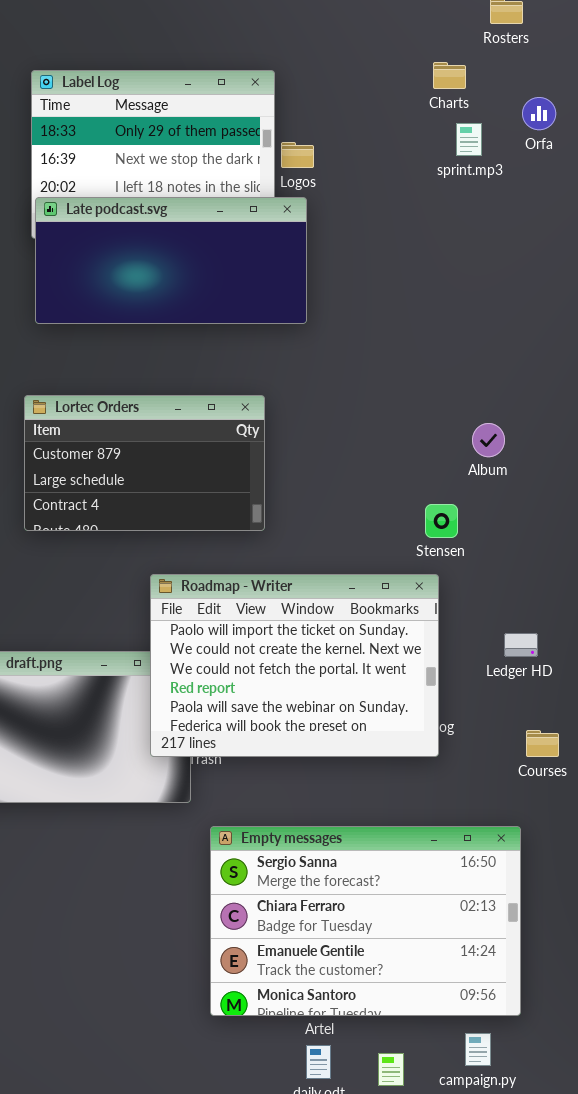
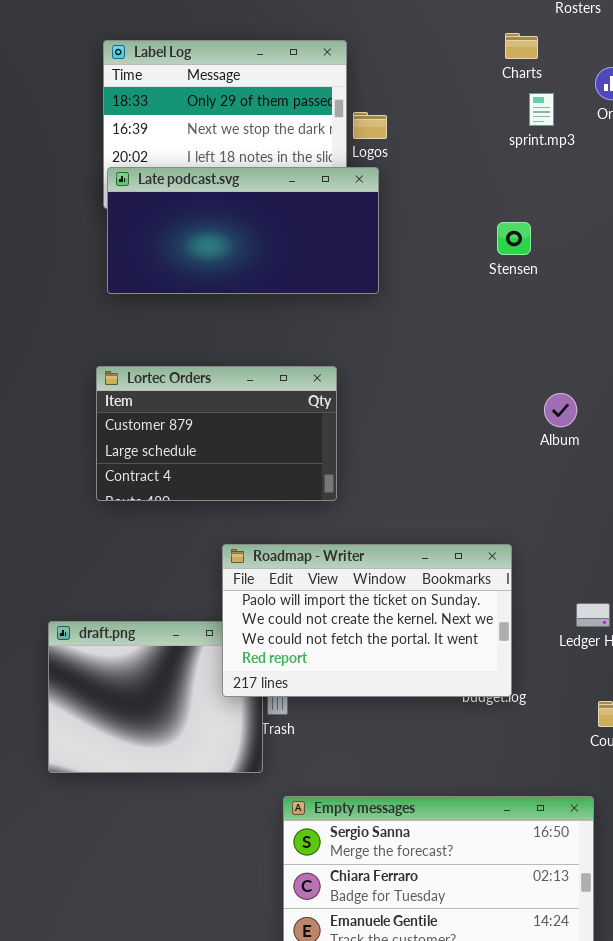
Stensen: [425,504,458,538] -> [497,222,531,255], moved
Roadmap - Writer: [150,574,439,757] -> [222,544,512,697], resized

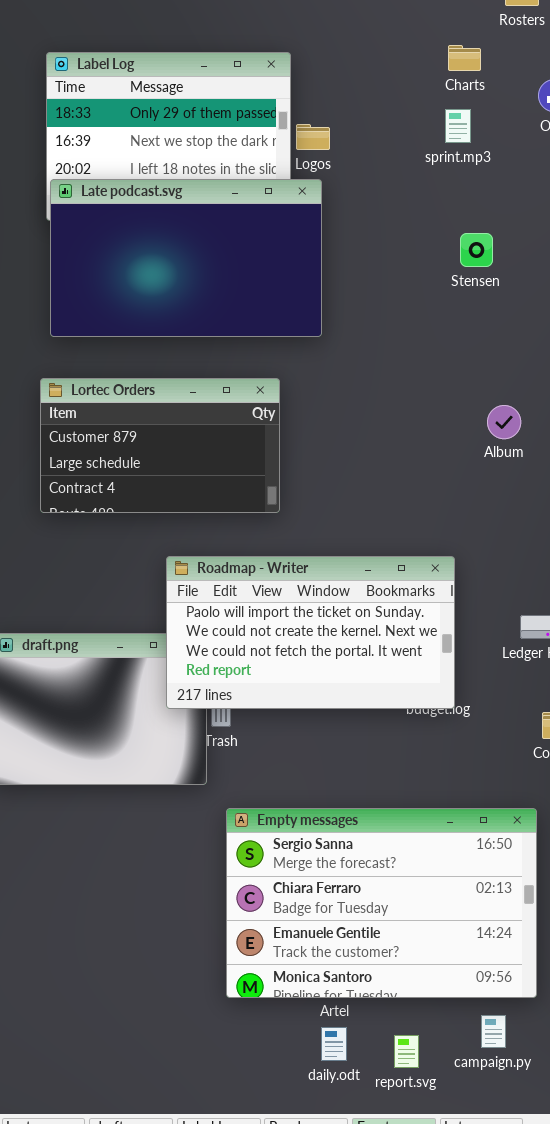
sprint.mp3: [529,93,554,126] -> [445,109,471,143], moved
Late podcast.svg: [107,167,379,294] -> [50,179,322,337], resized
Stensen: [497,222,531,255] -> [460,233,493,267], moved

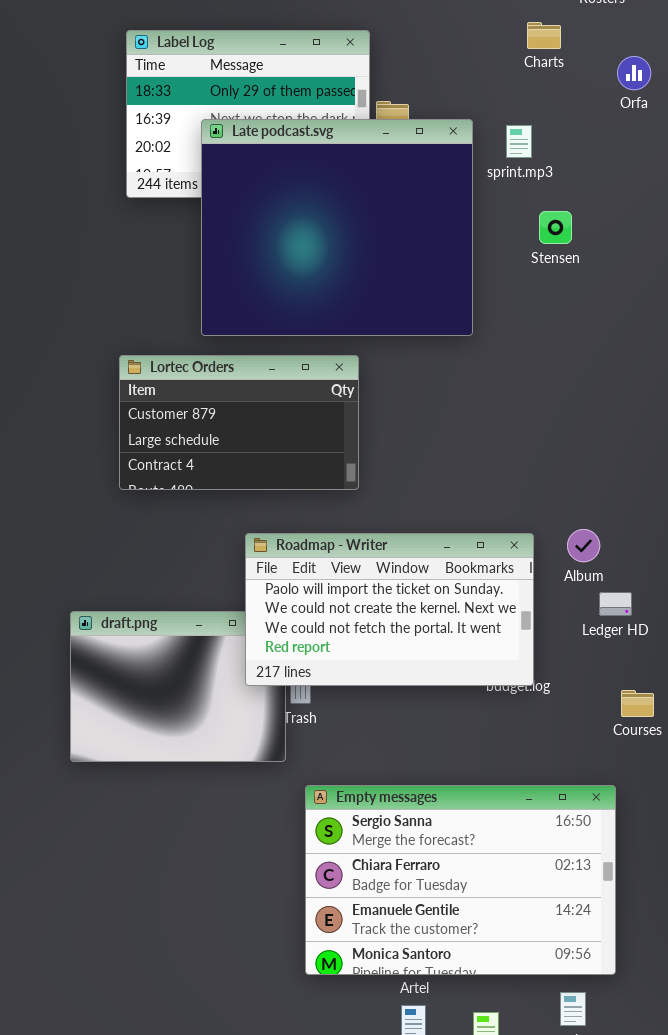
sprint.mp3: [445,109,471,143] -> [506,125,532,158], moved
Late podcast.svg: [50,179,322,337] -> [201,119,473,336], moved, resized
Album: [487,405,521,439] -> [567,529,600,562], moved

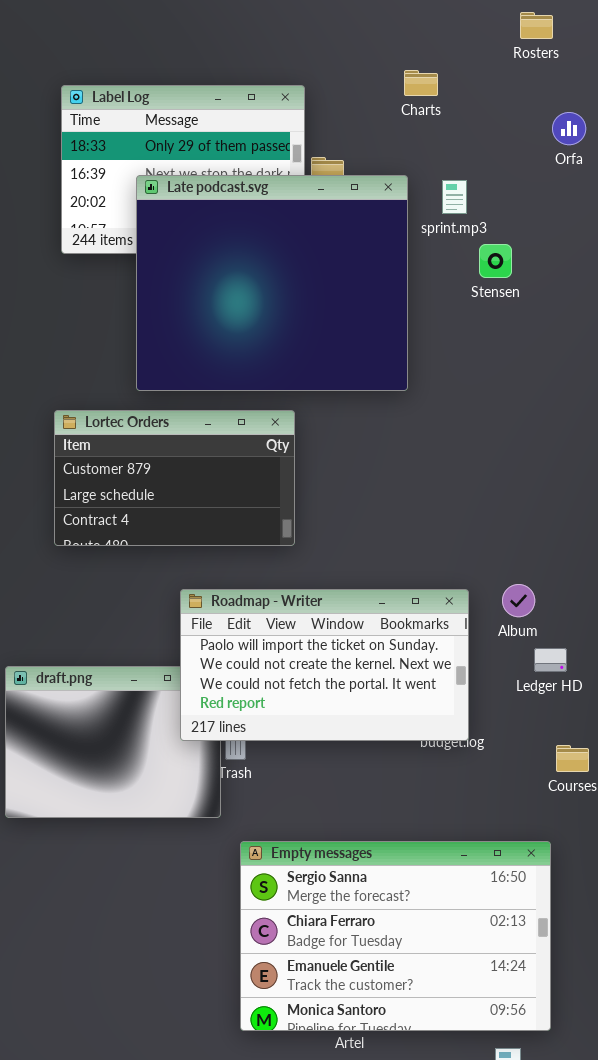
Charts: [527,22,561,49] -> [404,70,438,96], moved
Stensen: [539,211,572,244] -> [479,244,512,278], moved

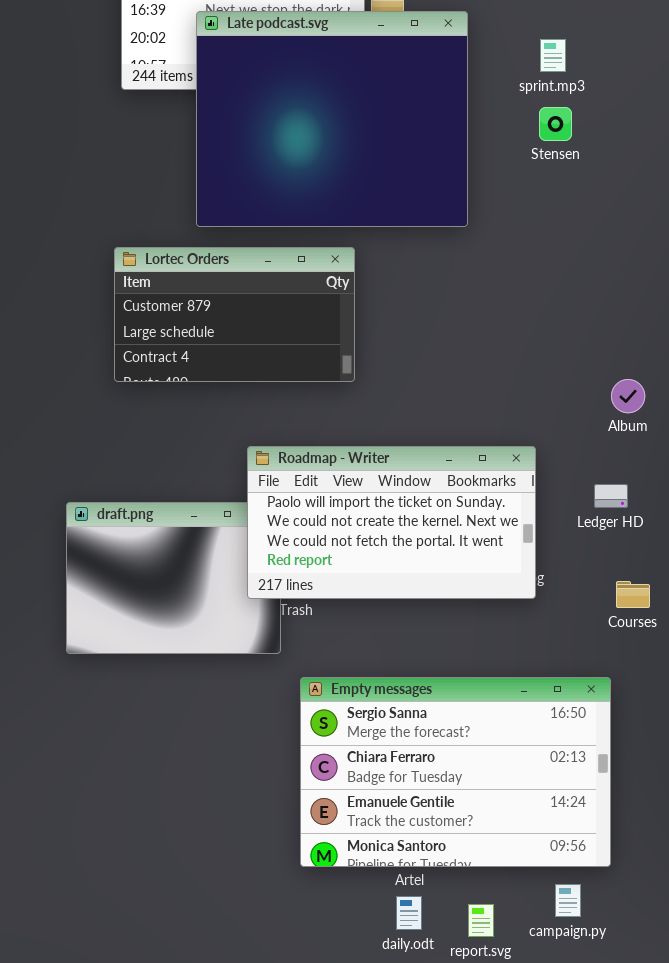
sprint.mp3: [442,180,467,214] -> [540,39,566,72], moved
Stensen: [479,244,512,278] -> [539,107,572,141], moved
Album: [502,584,535,617] -> [611,379,645,413], moved
Roadmap - Writer: [180,589,469,741] -> [247,446,536,599], moved

